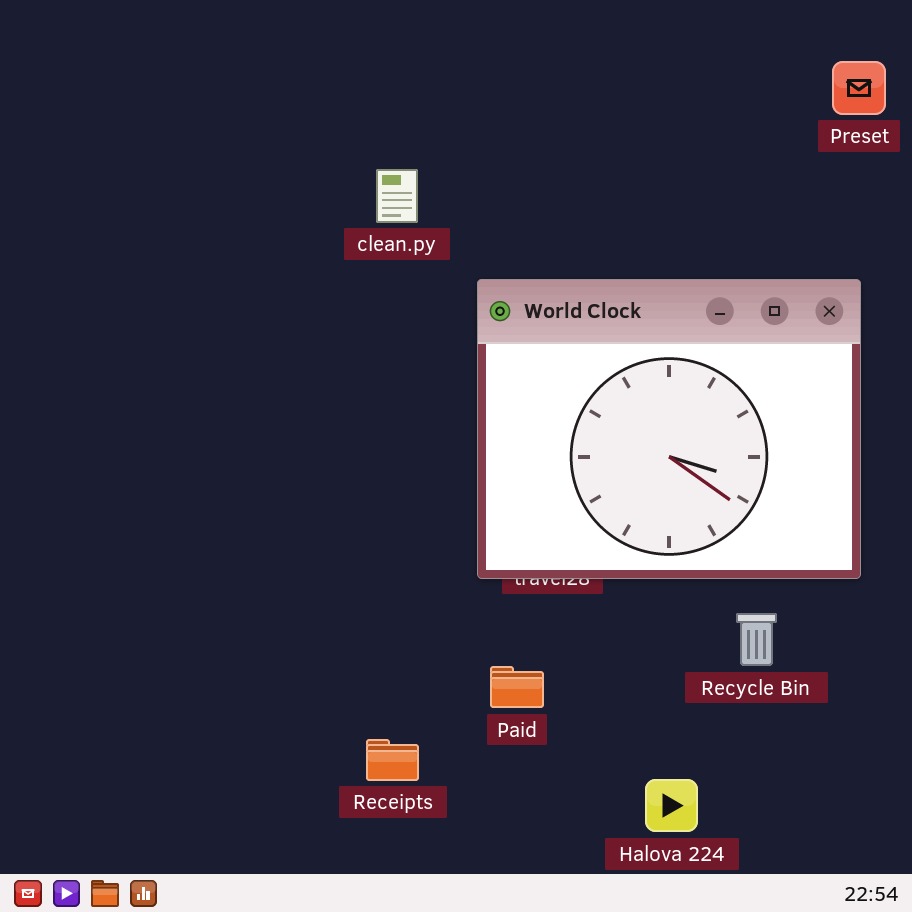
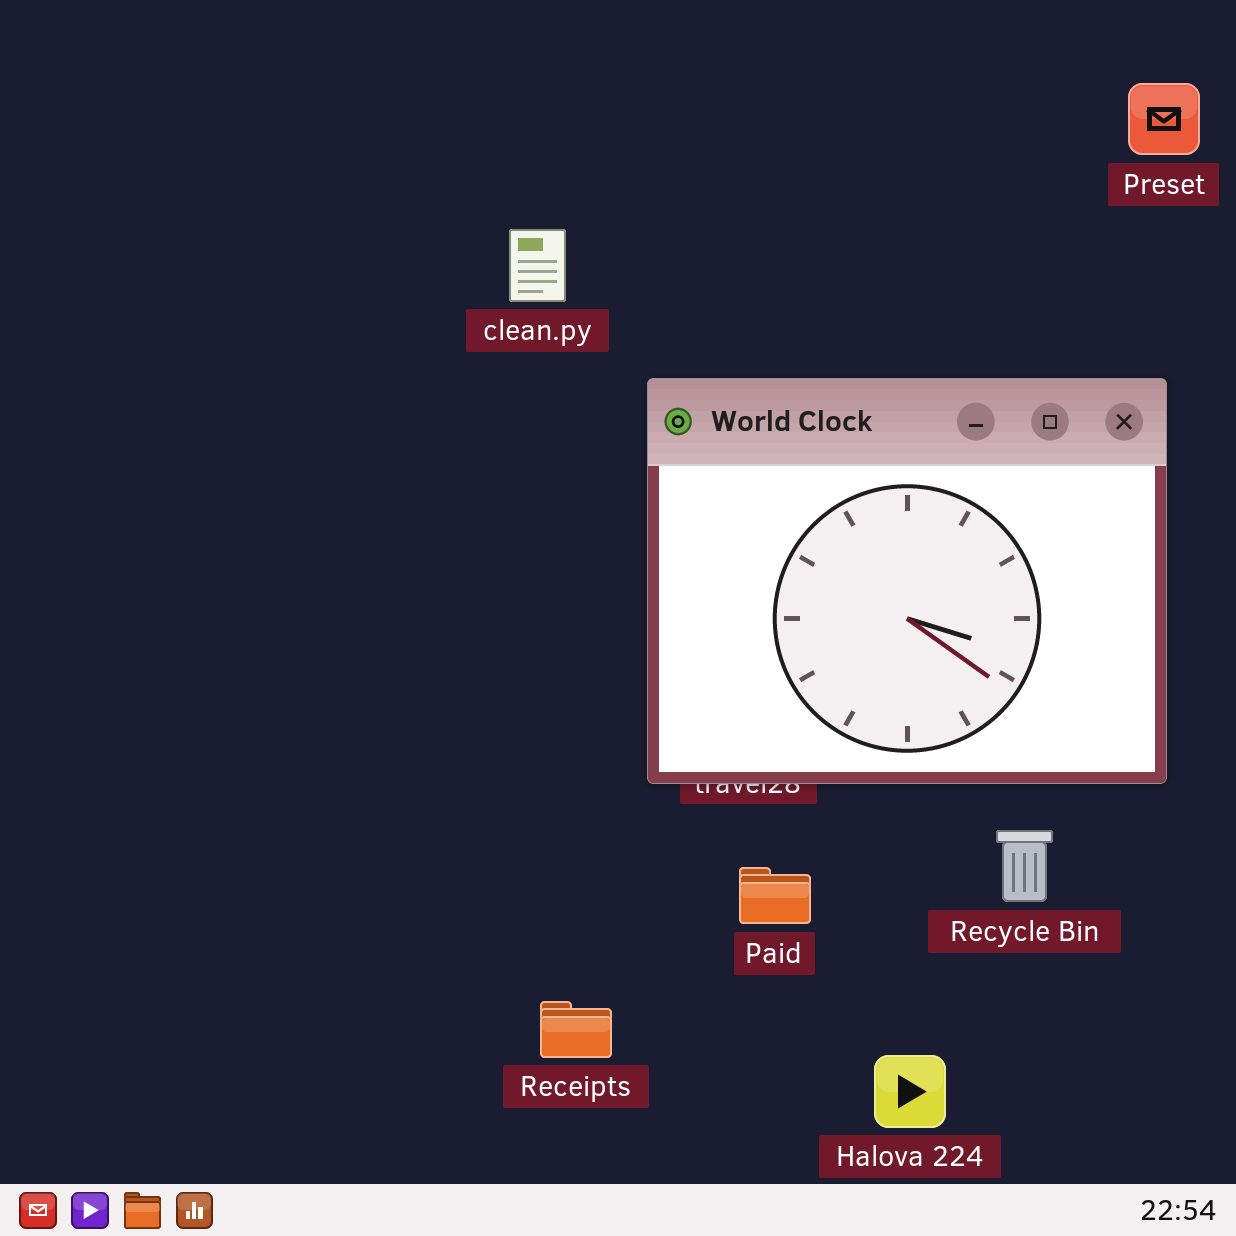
Paid: [490,666,544,708] -> [739,867,811,924], moved
Receipts: [366,739,419,781] -> [540,1001,612,1058], moved

